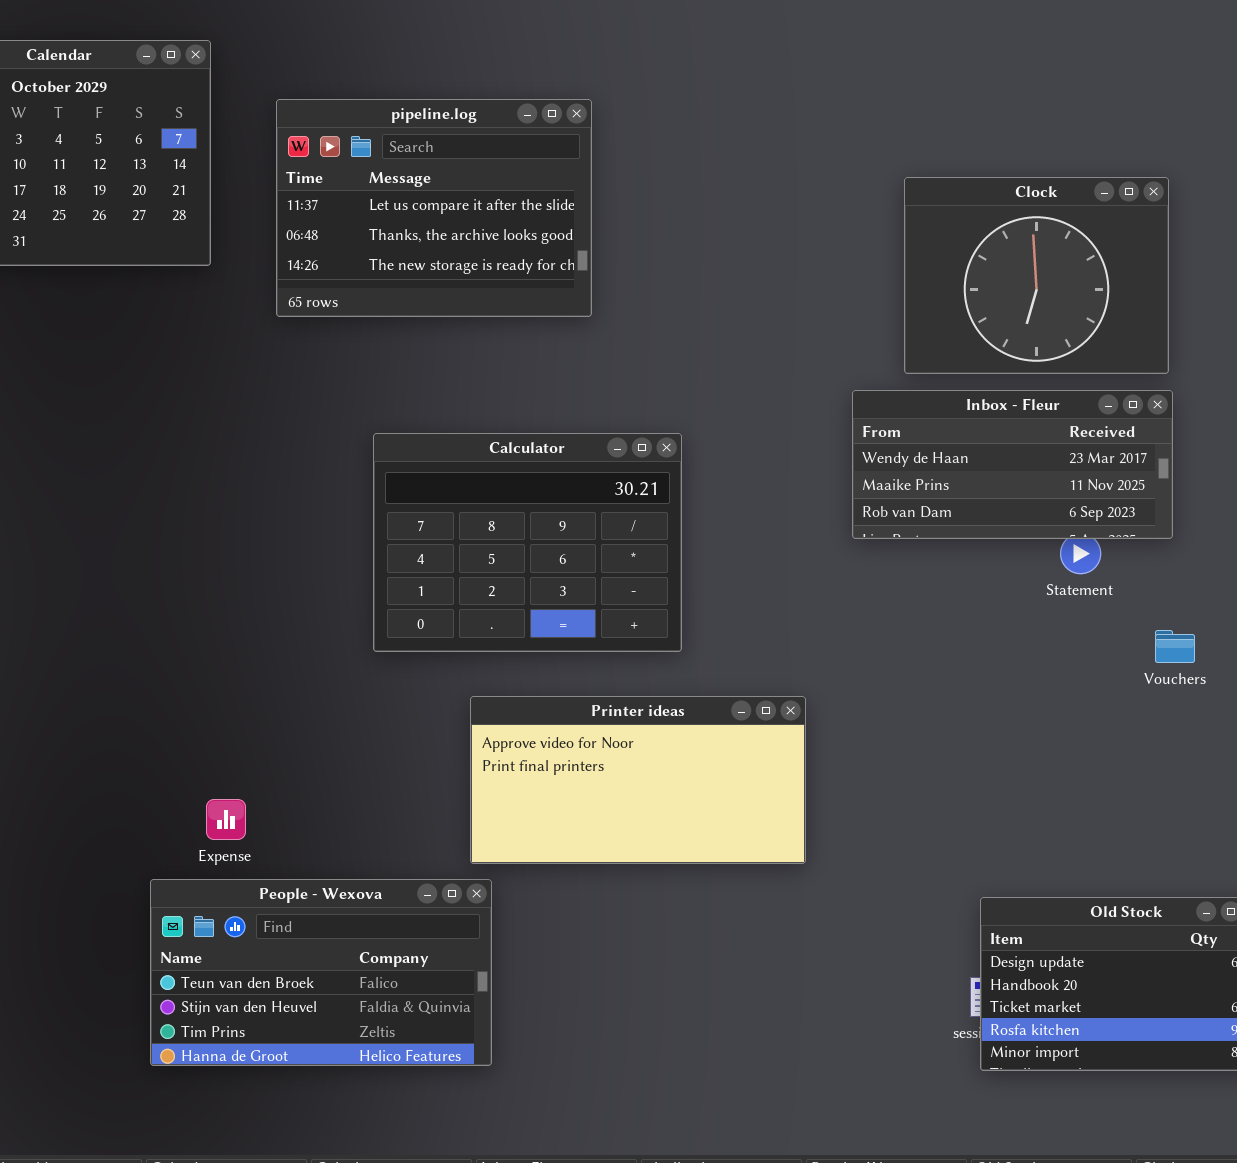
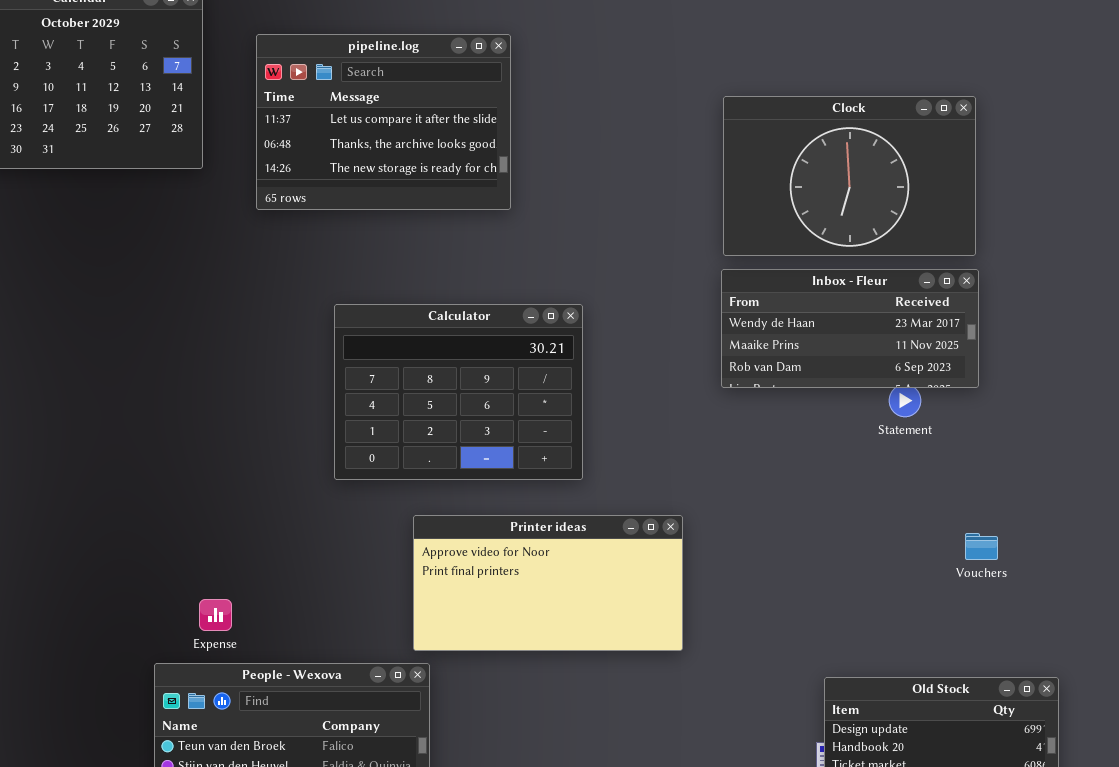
Clock: [904,177,1169,374] -> [723,96,976,256], resized
Vouchers: [1155,630,1195,663] -> [965,533,998,560], moved

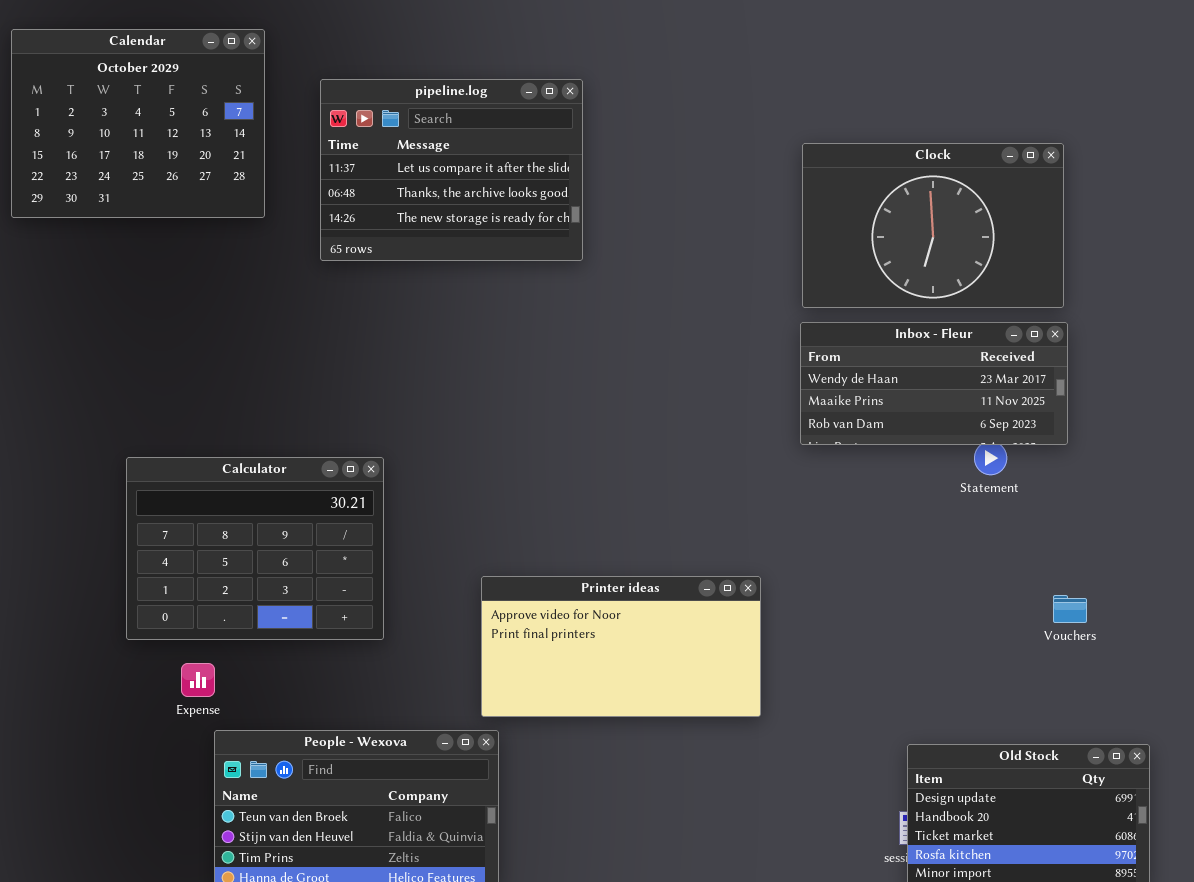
Calculator: [334,304,583,480] -> [126,457,384,640], moved
Expense: [199,599,232,631] -> [181,663,215,697], moved

